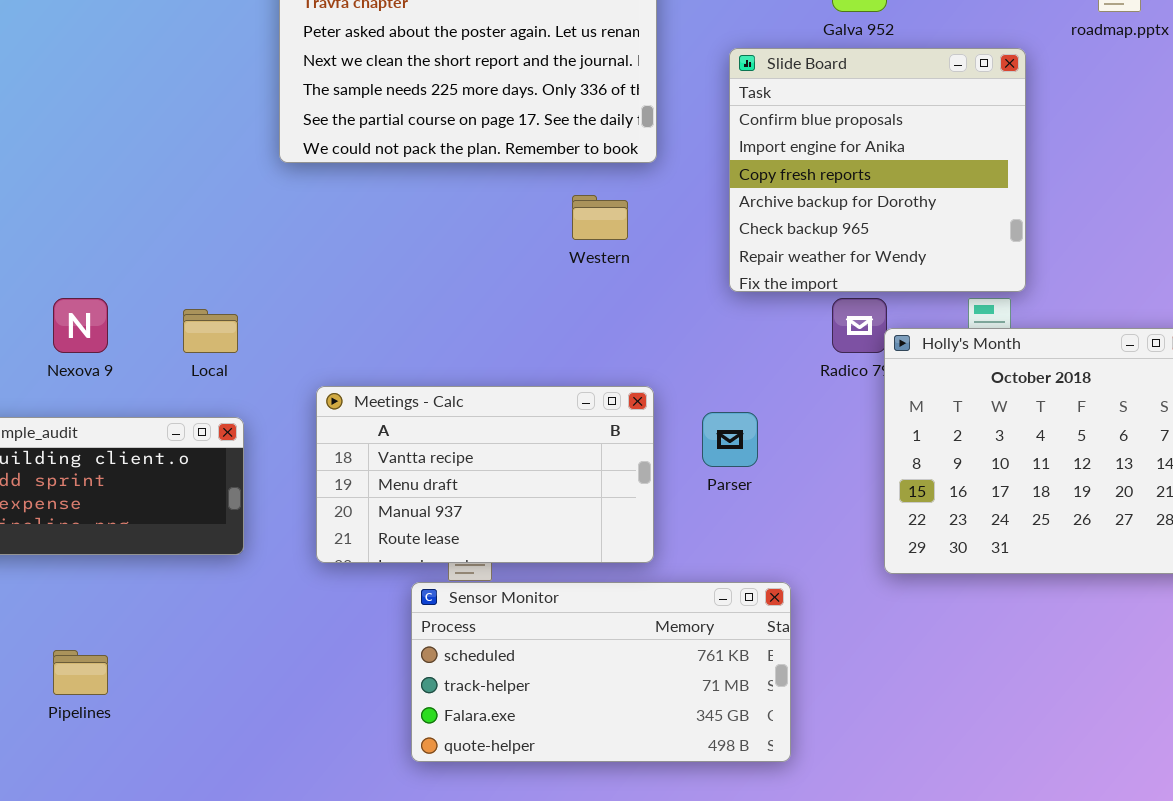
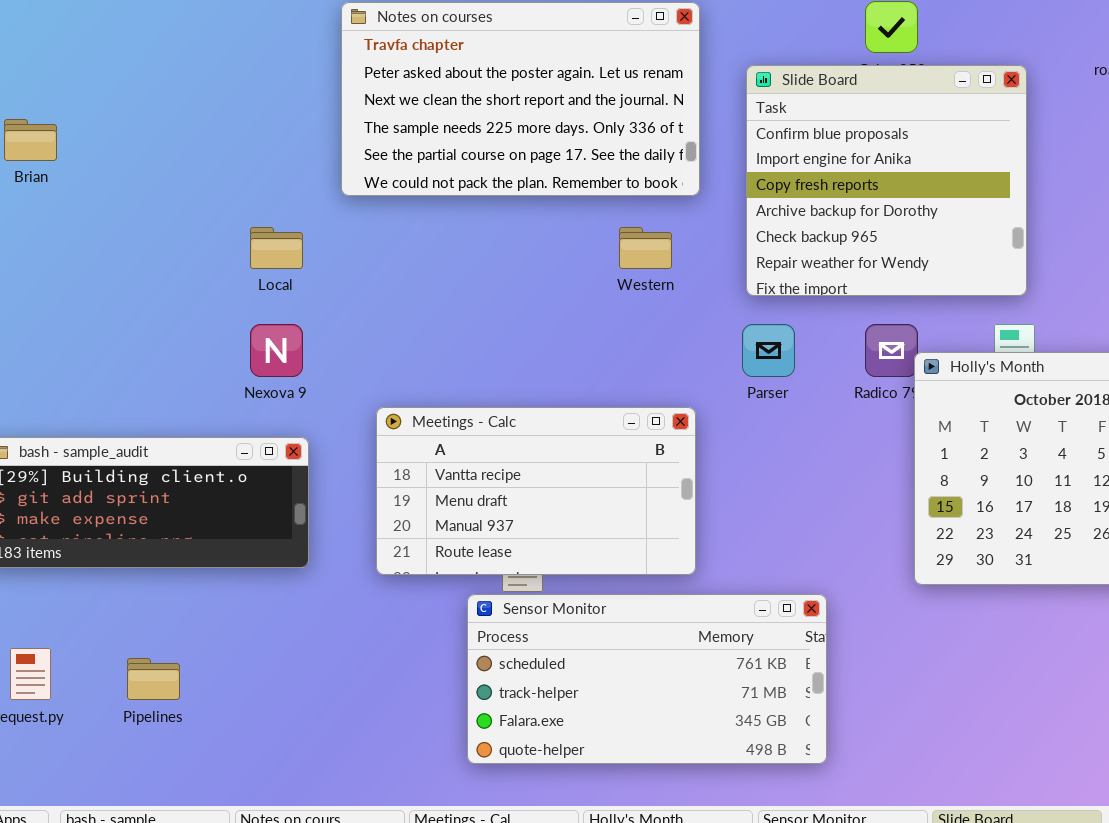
Slide Board: [729,48,1026,292] -> [746,65,1027,296], moved
Nexova 9: [53,298,108,353] -> [250,324,303,377], moved
Local: [183,309,238,353] -> [250,227,303,269], moved
Parser: [702,412,758,467] -> [742,324,795,377], moved

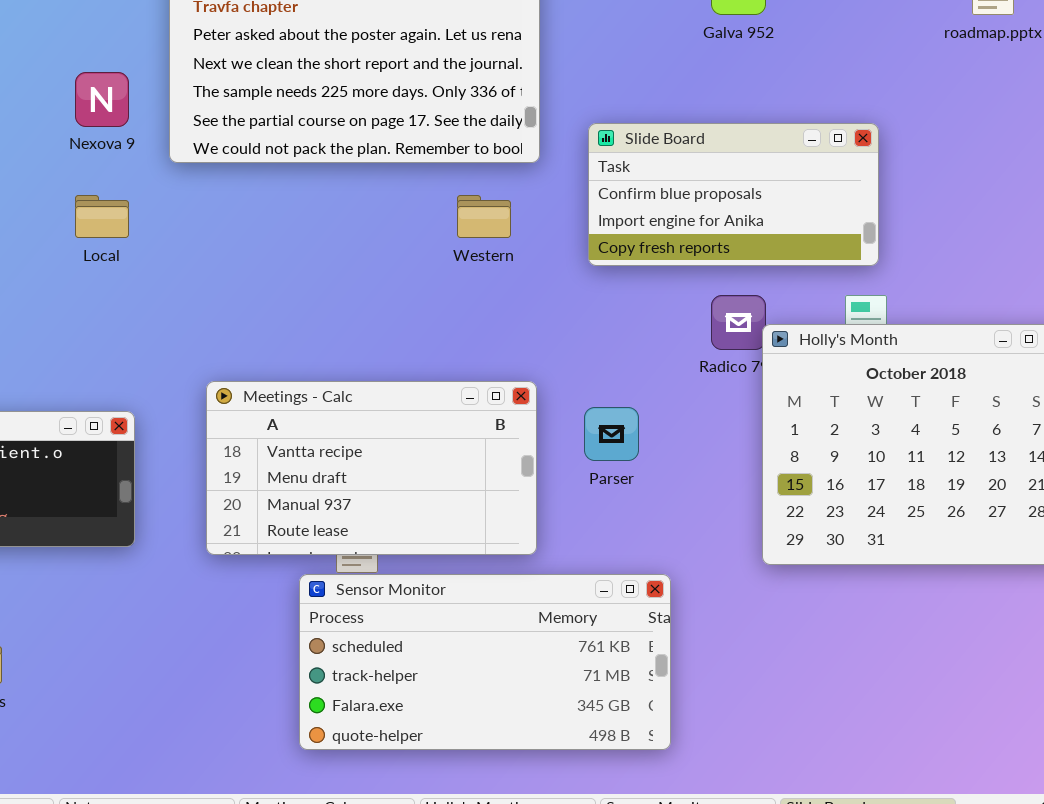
Slide Board: [746,65,1027,296] -> [588,123,879,266], resized
Nexova 9: [250,324,303,377] -> [75,72,129,127], moved
Parser: [742,324,795,377] -> [584,407,639,461], moved

